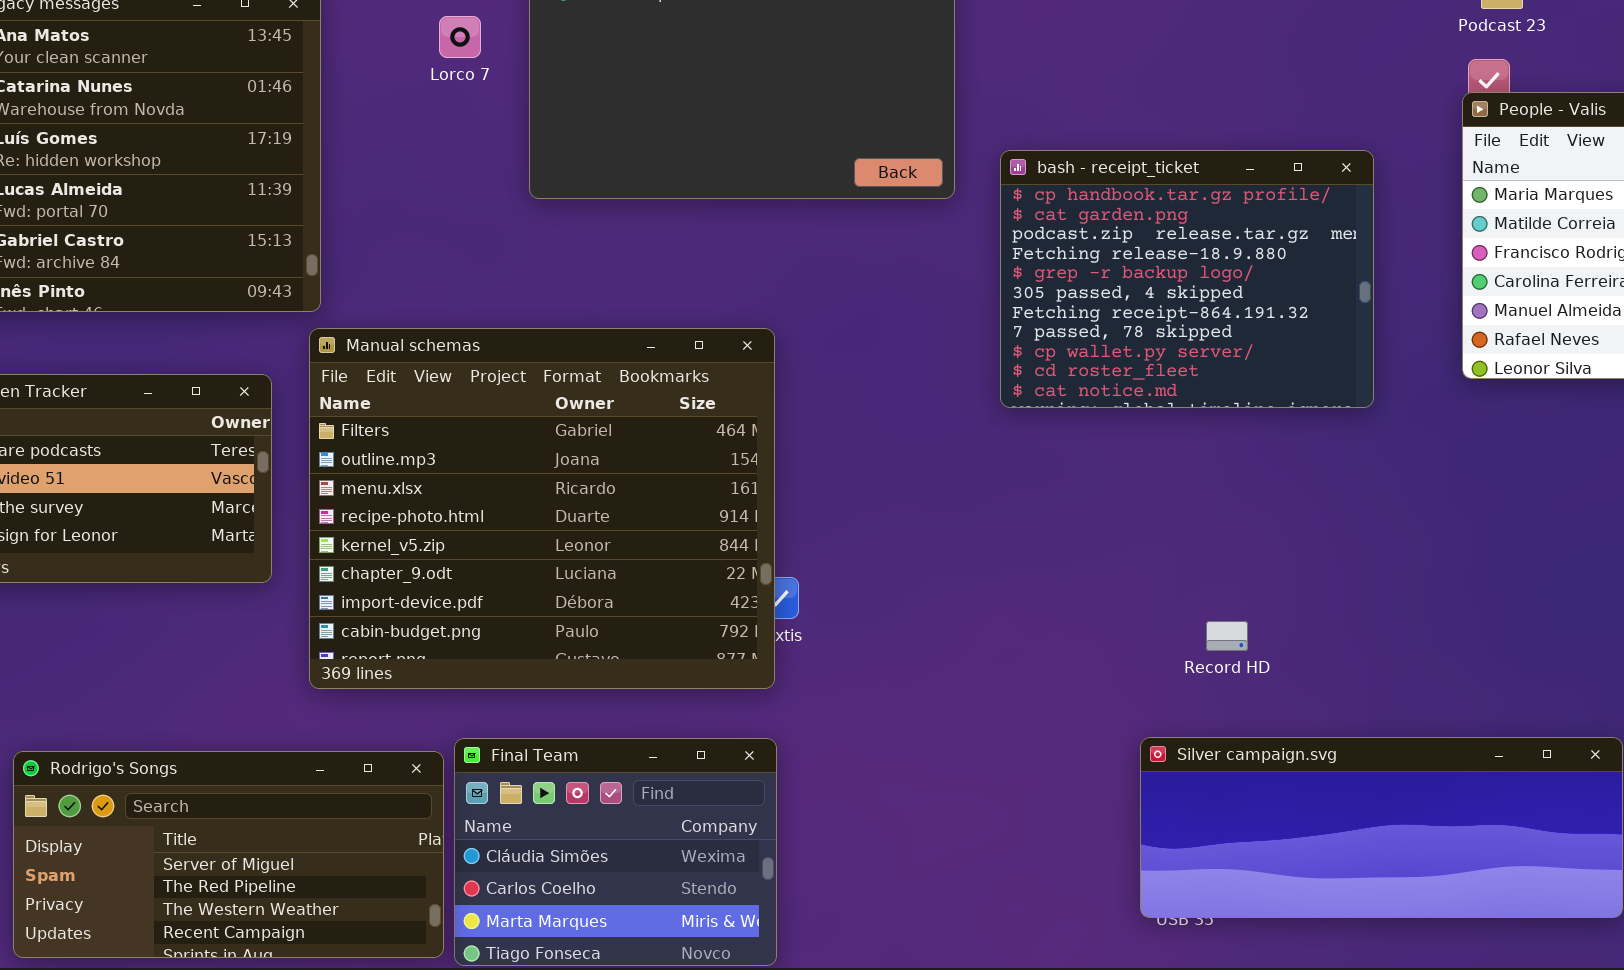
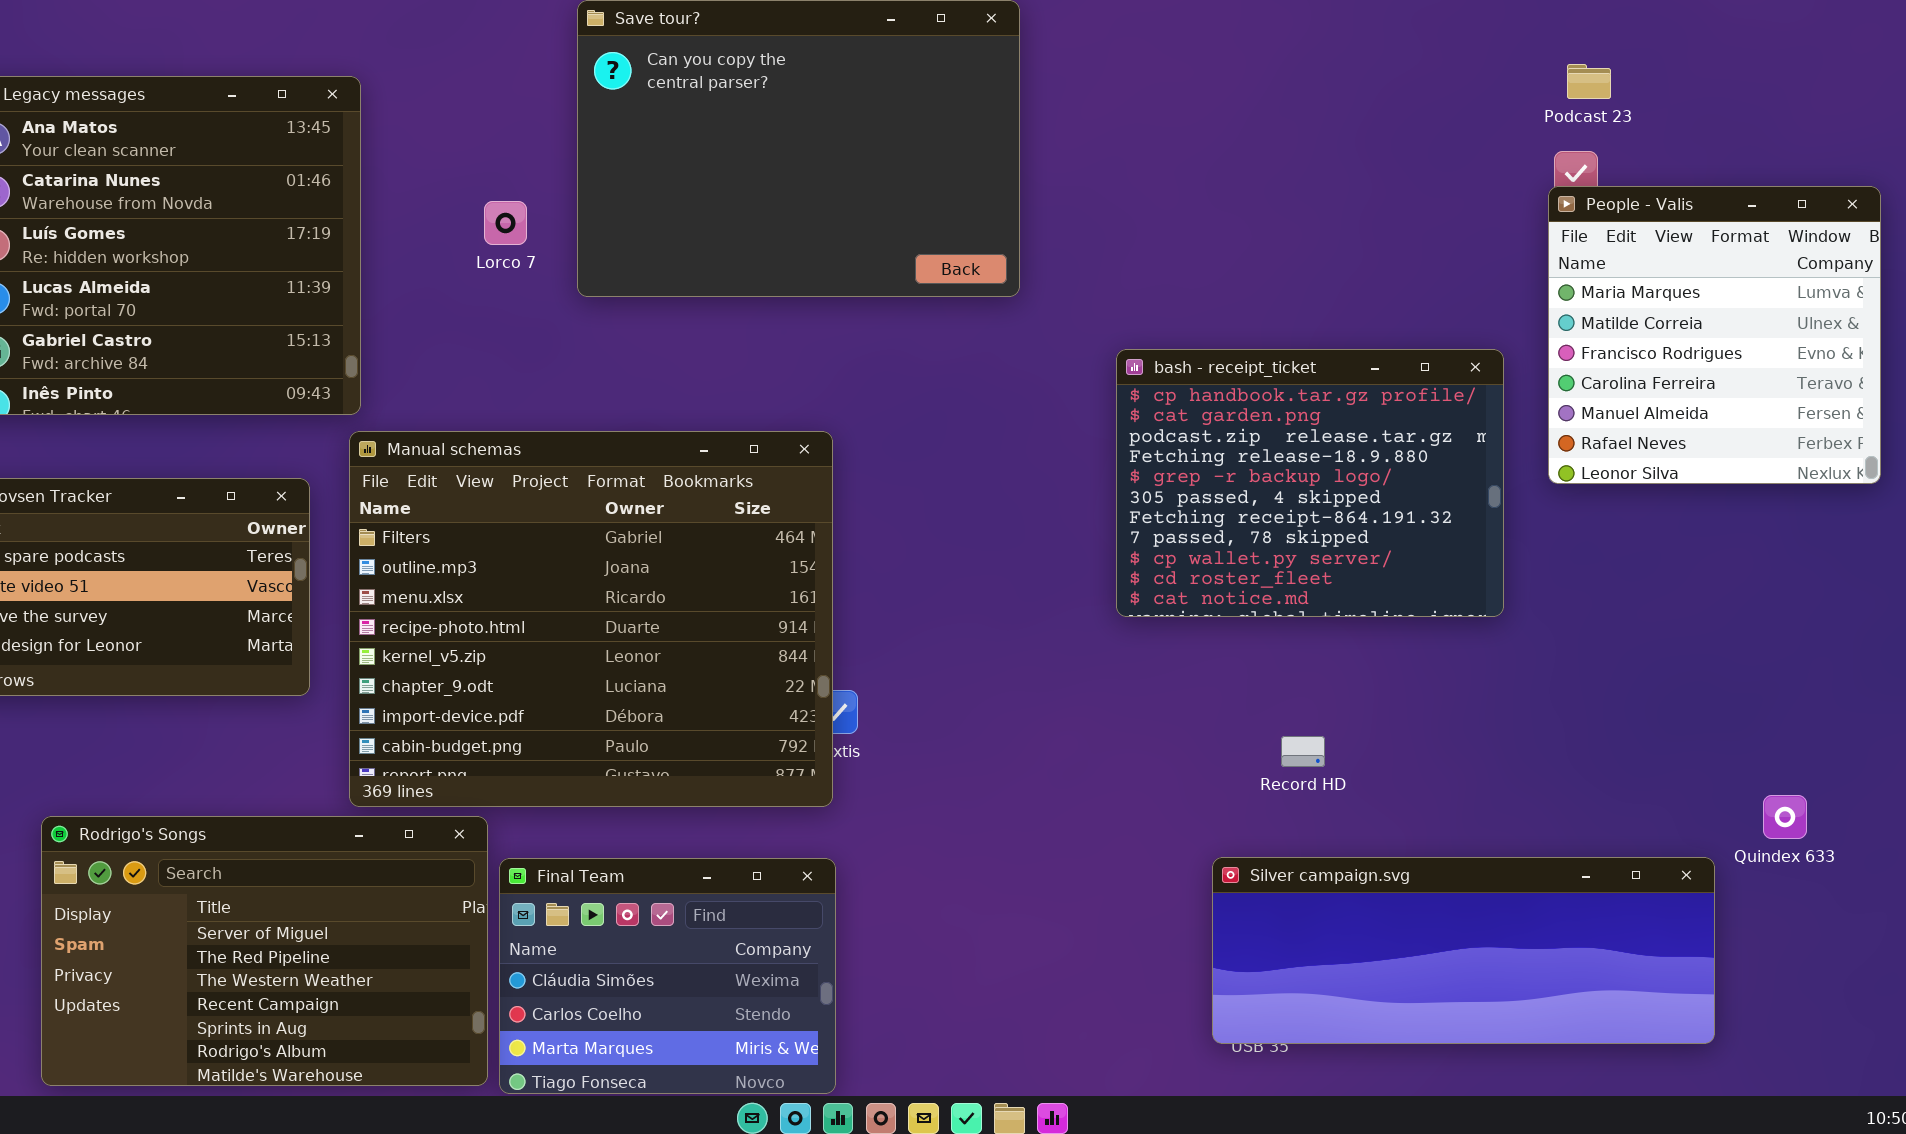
Lorco 7: [439,16,481,58] -> [484,201,527,245], moved
bash - receipt_ticket: [1000,150,1374,408] -> [1116,349,1504,617], moved
Rodrigo's Songs: [13,751,444,958] -> [41,816,488,1086], resized

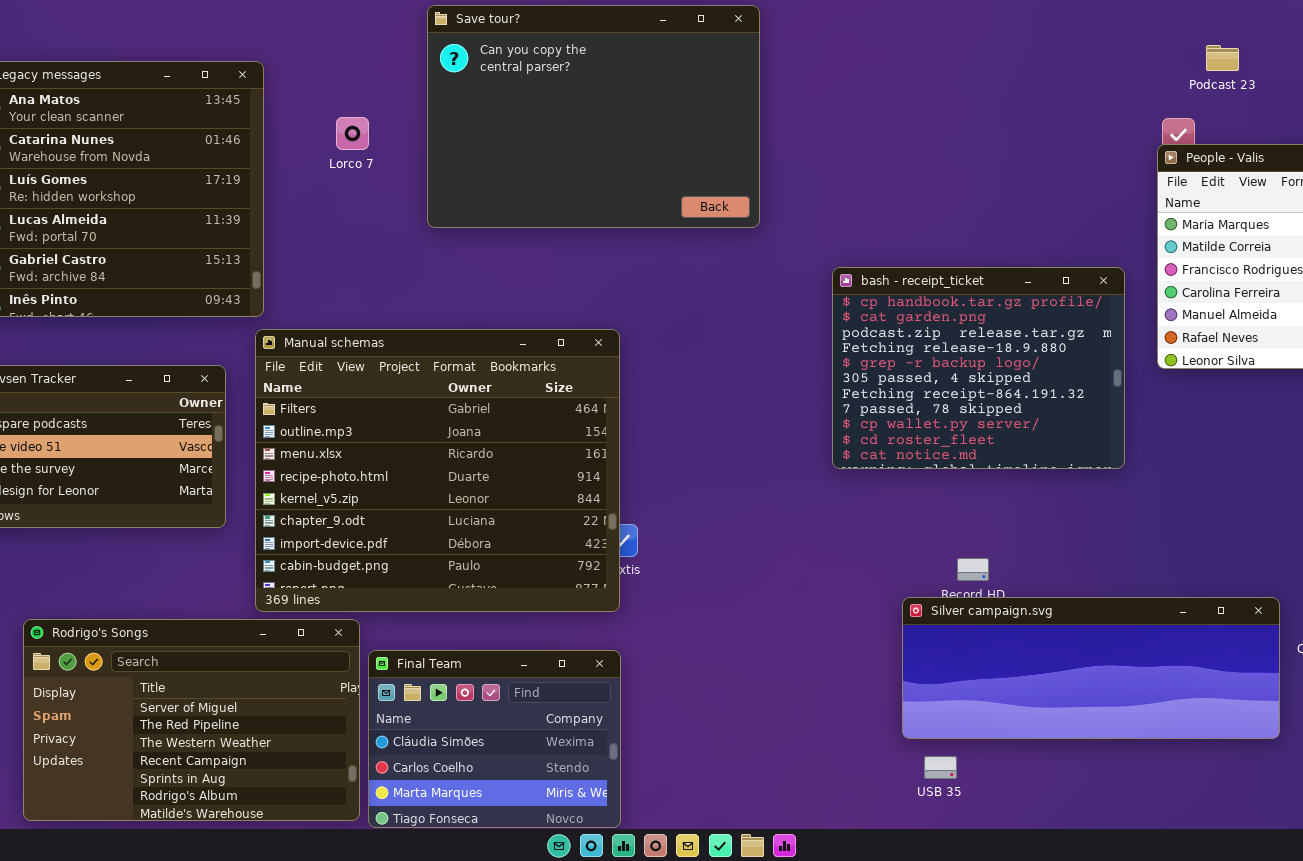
Podcast 23: [1567,64,1611,99] -> [1206,45,1239,71], moved
Lorco 7: [484,201,527,245] -> [336,117,369,150], moved
Silver campaign.svg: [1212,857,1715,1044] -> [902,597,1280,739], moved

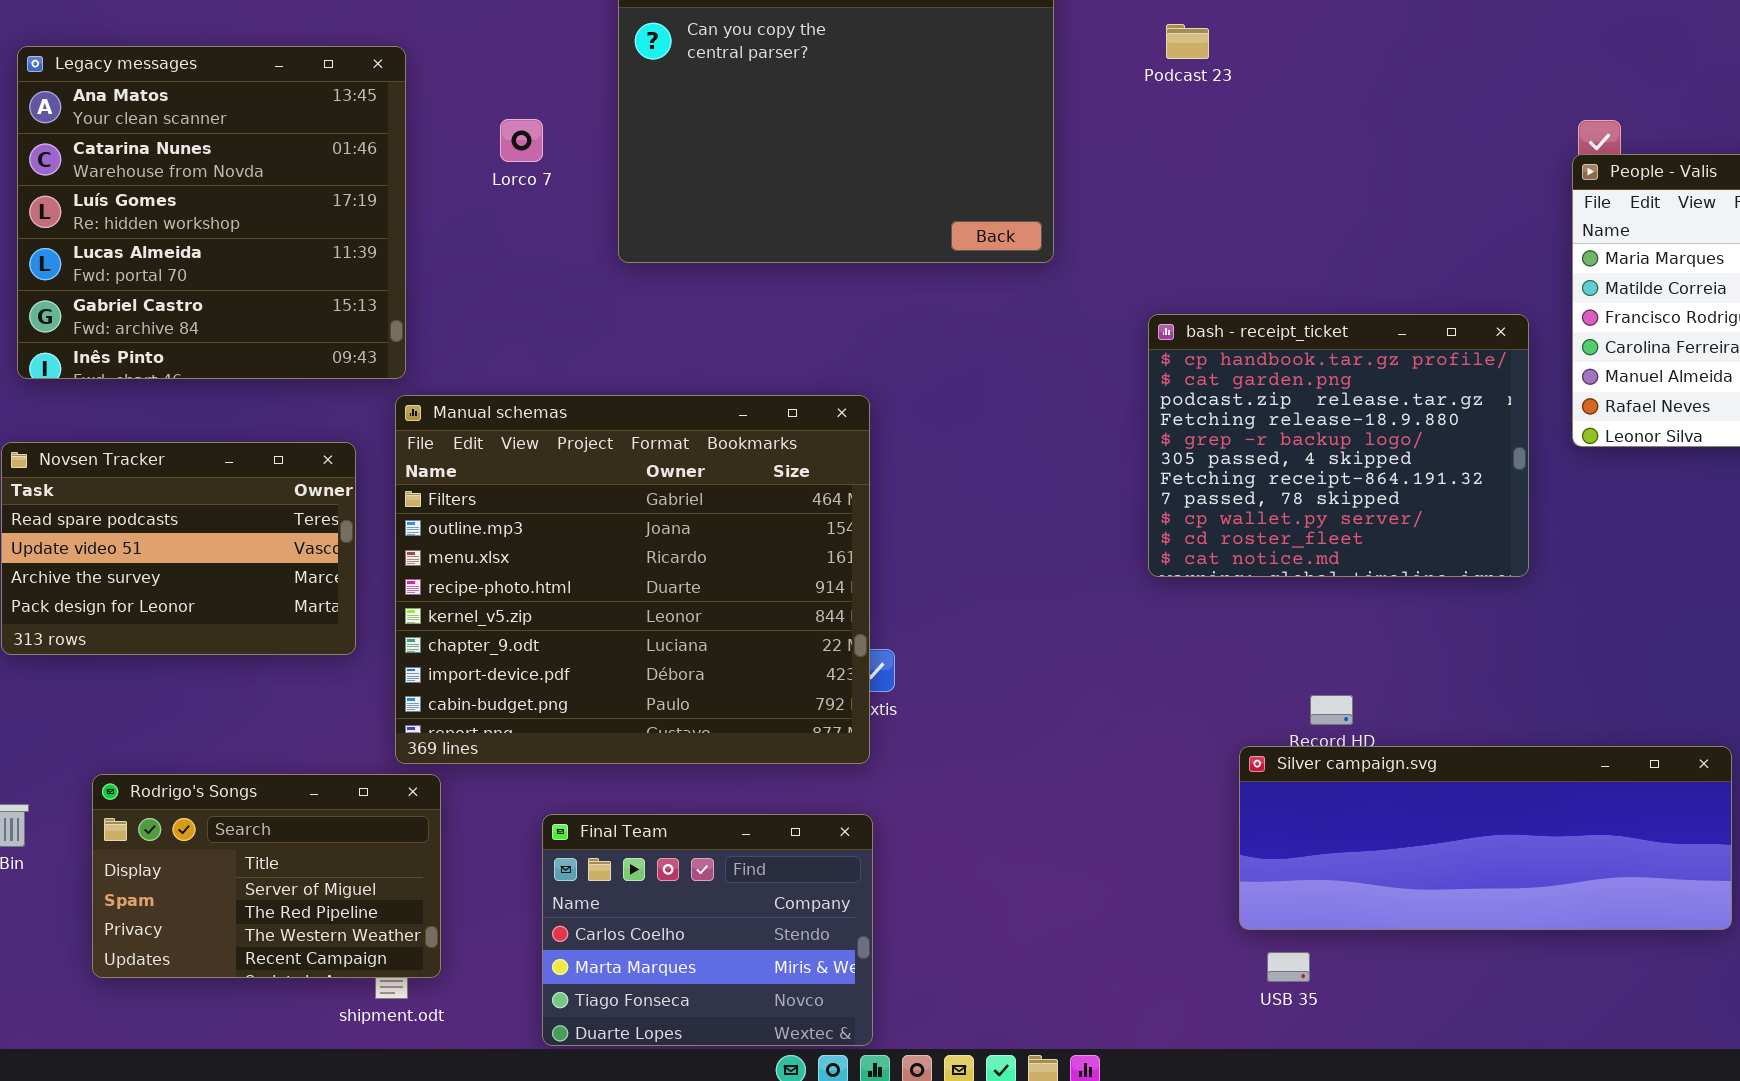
Podcast 23: [1206,45,1239,71] -> [1166,24,1209,59], moved
Rodrigo's Songs: [23,619,360,821] -> [92,774,441,978], resized
Final Team: [368,650,621,828] -> [542,814,873,1046], scrolled down 1 row

